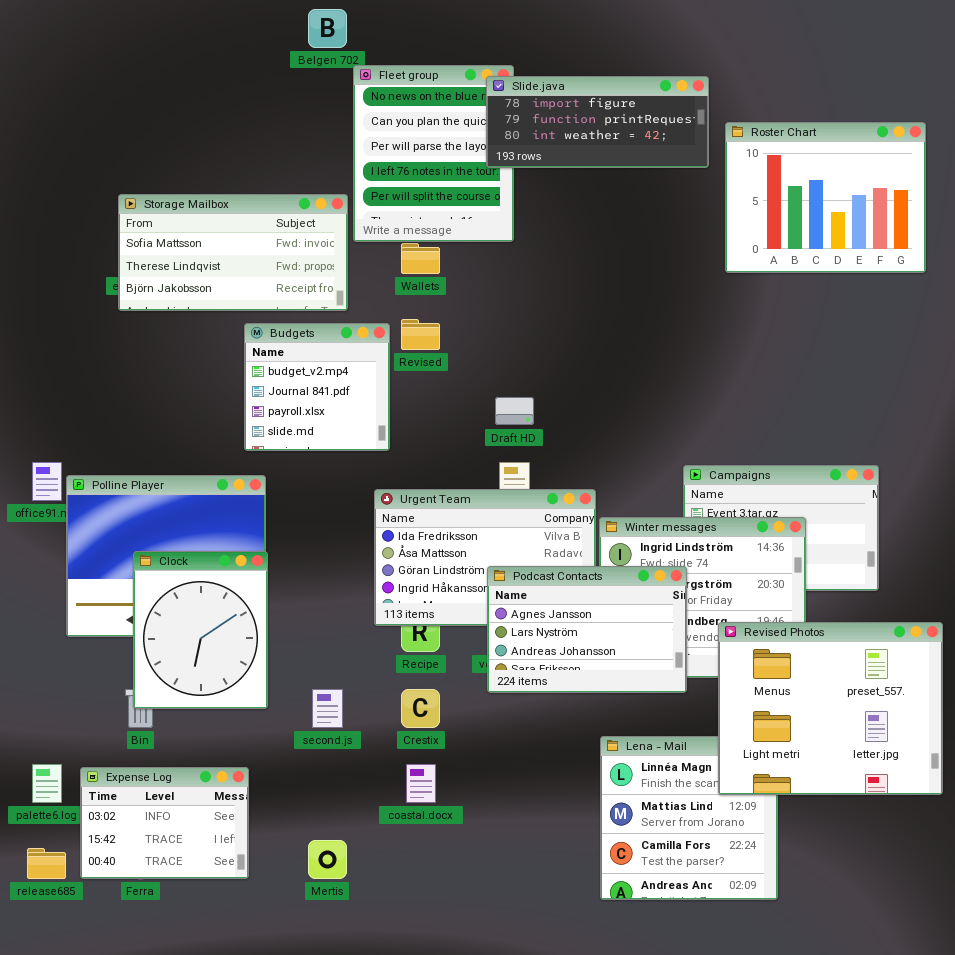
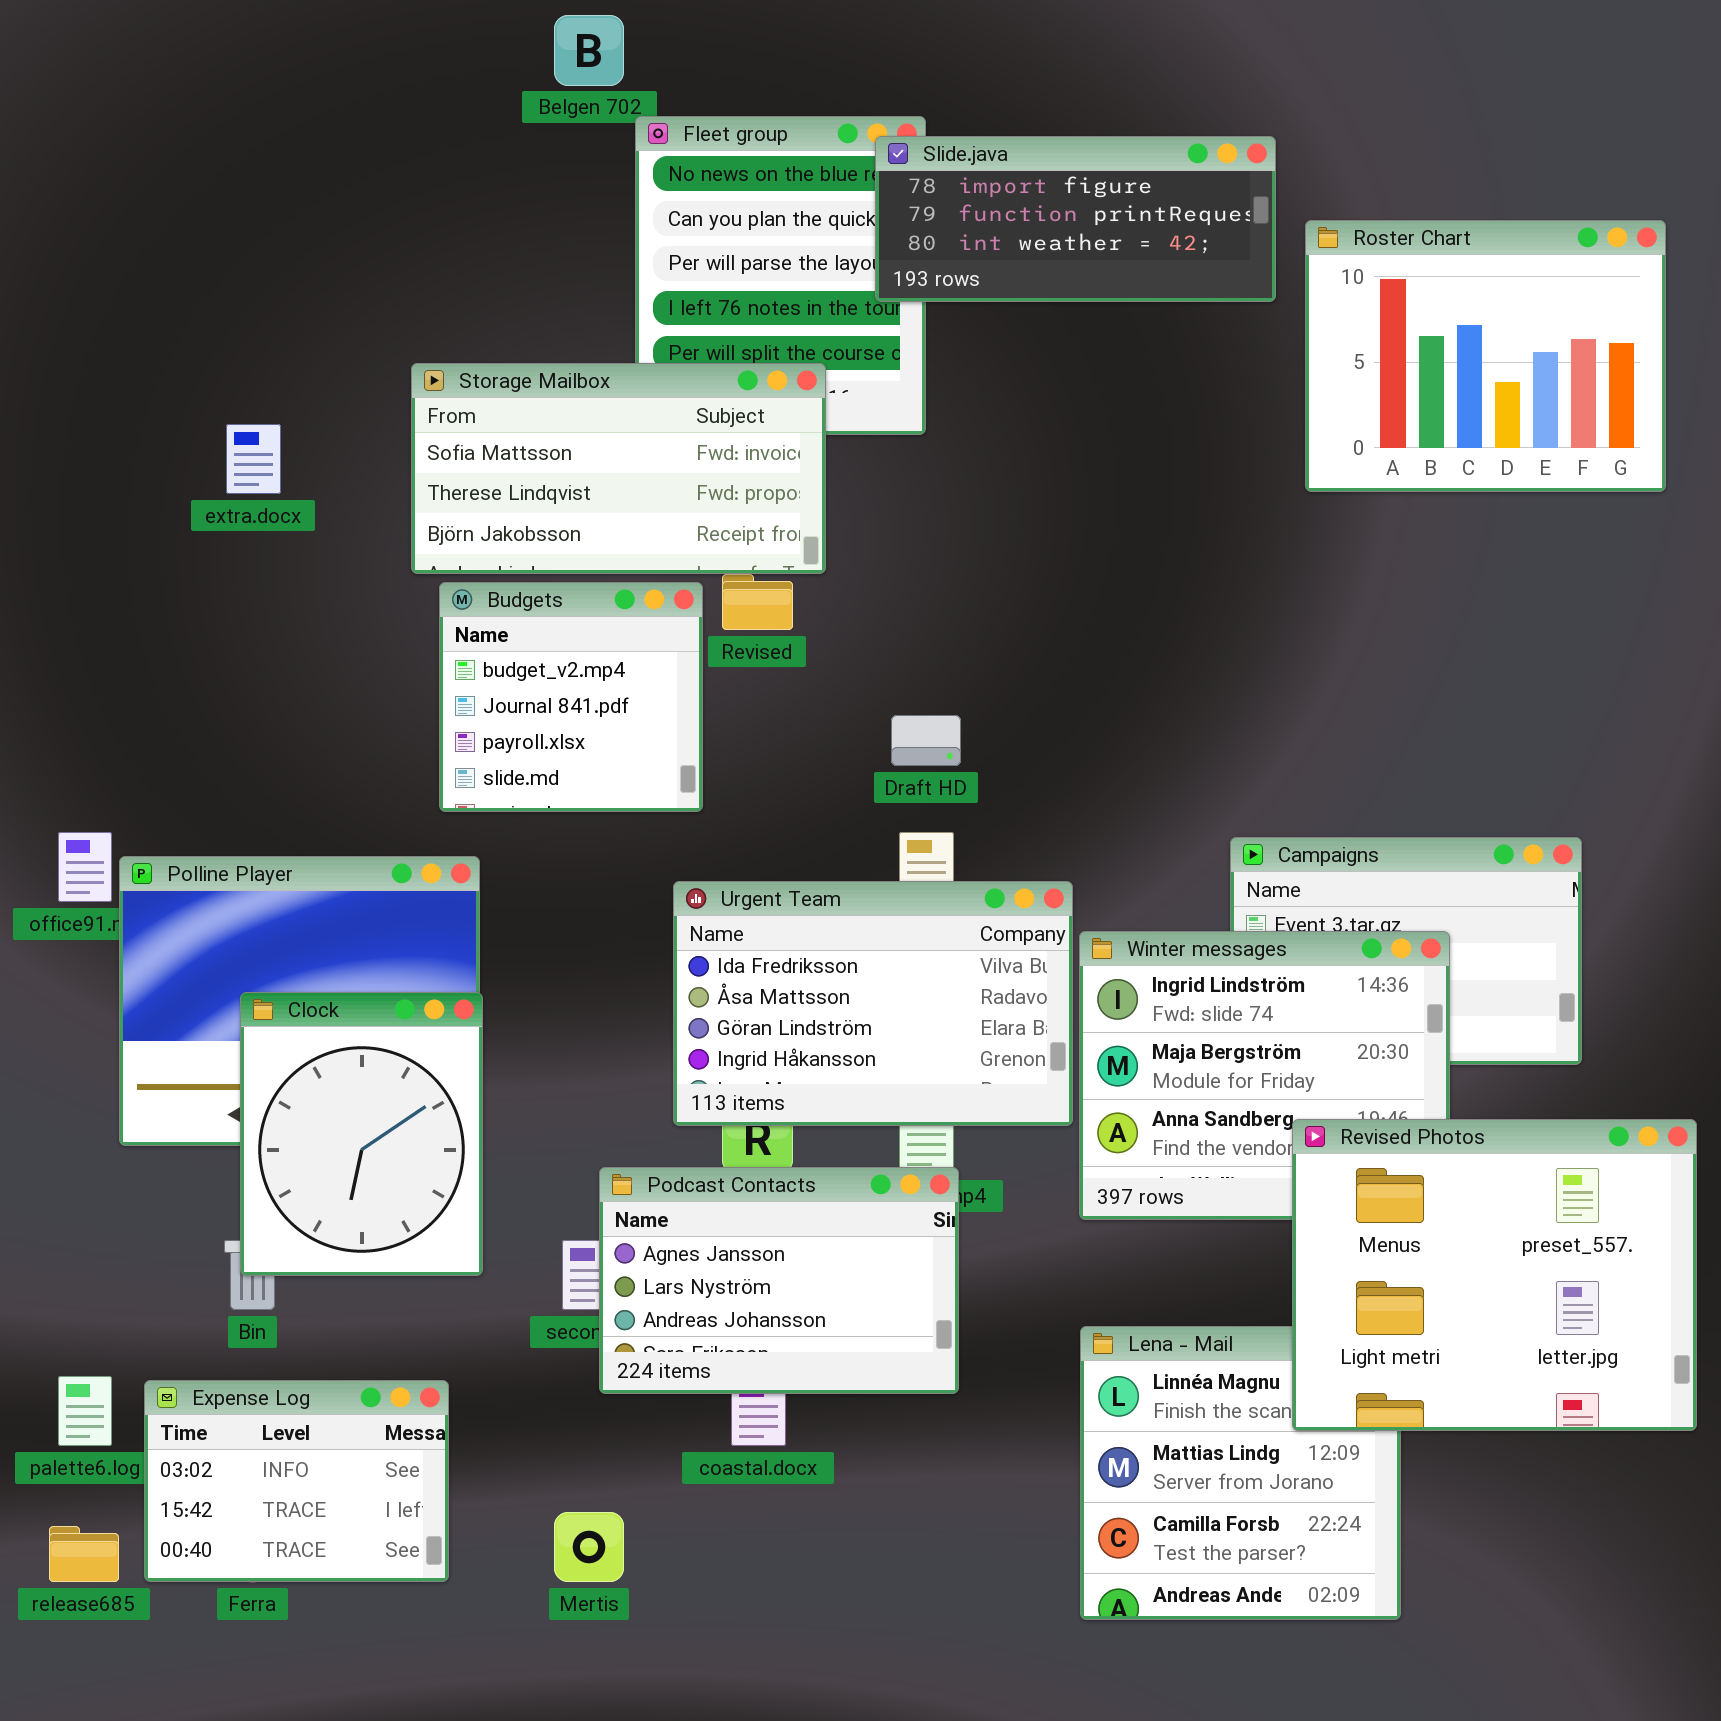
Storage Mailbox: [118,194,348,311] -> [411,363,826,574], moved
Podcast Contacts: [487,566,687,693] -> [599,1167,959,1394], moved

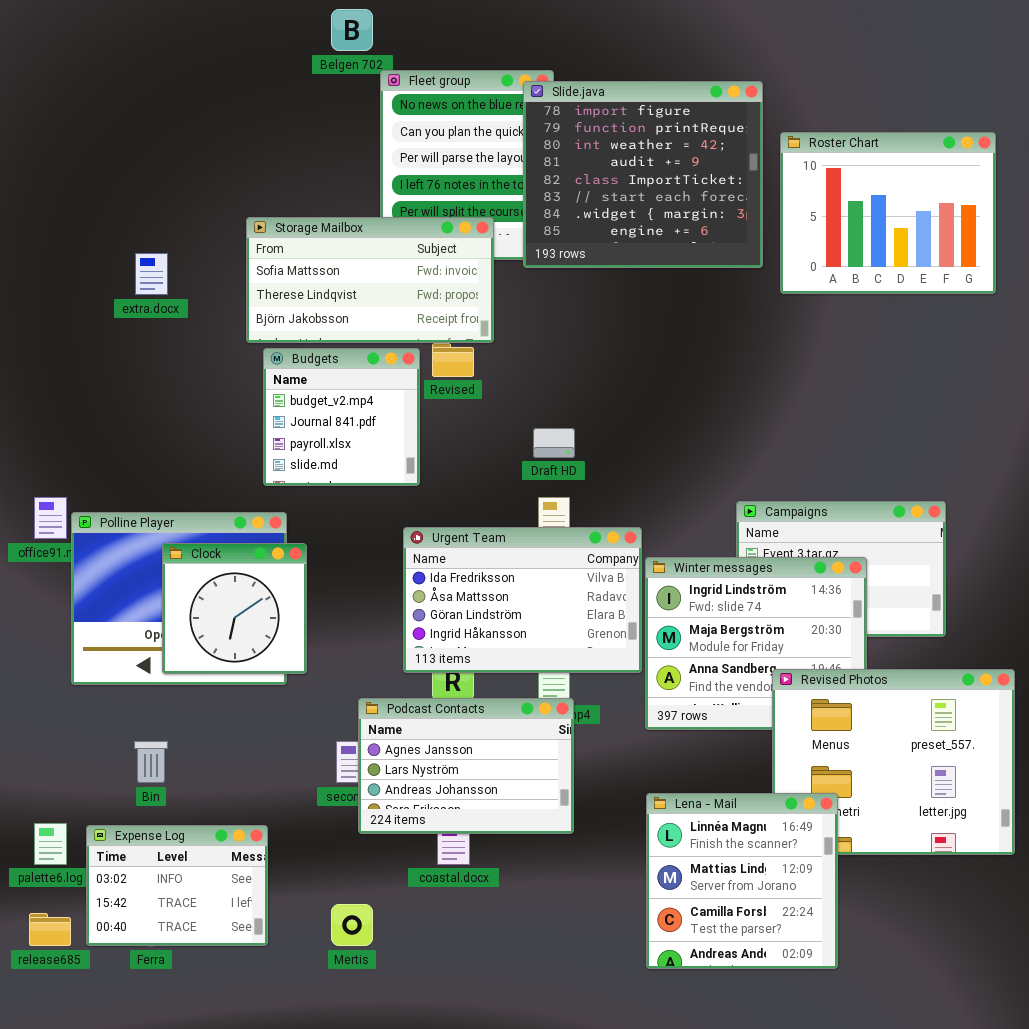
Slide.java: [875,136,1276,302] -> [523,81,763,268], resized
Clock: [240,992,483,1276] -> [162,543,307,674], moved, resized
Lena - Mail: [1080,1326,1401,1620] -> [646,793,838,969], raised

